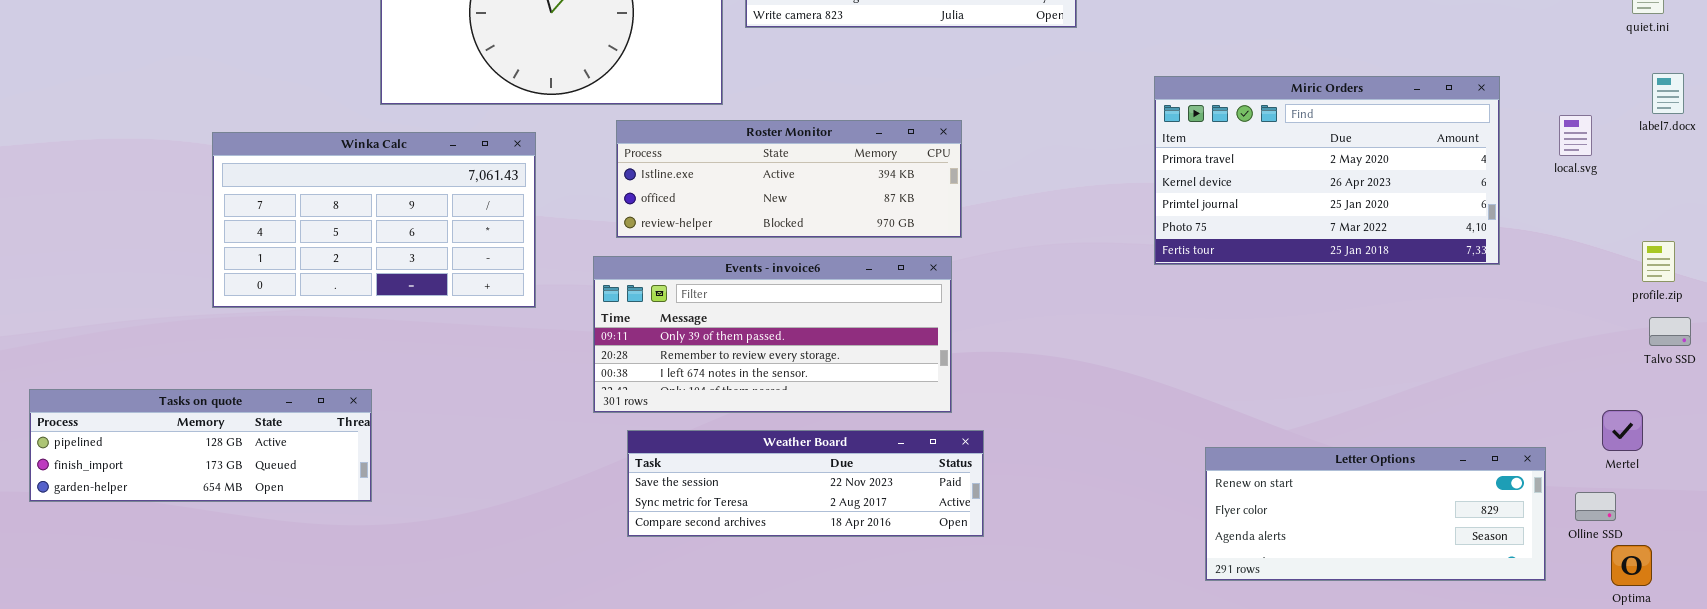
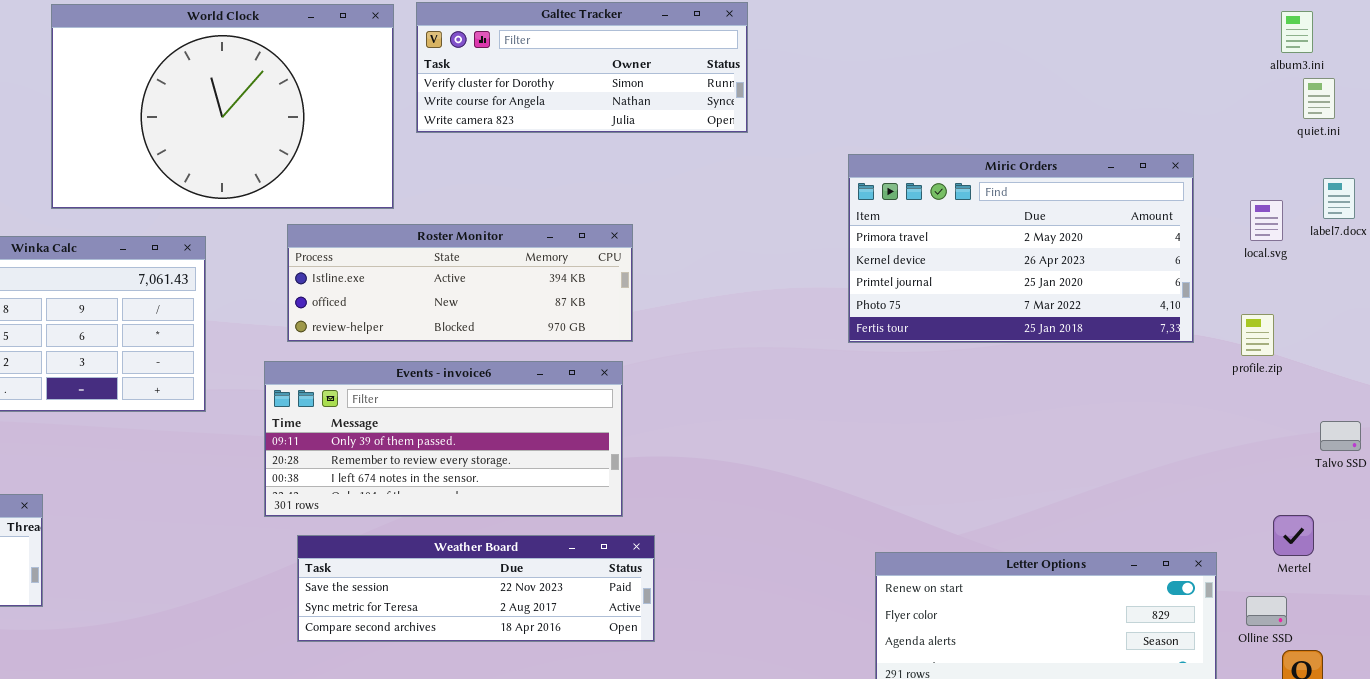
Miric Orders: [1154,76,1500,265] -> [848,154,1194,343], moved
local.svg: [1559,115,1592,156] -> [1250,200,1283,241], moved
profile.zip: [1642,241,1675,282] -> [1241,314,1274,356], moved

